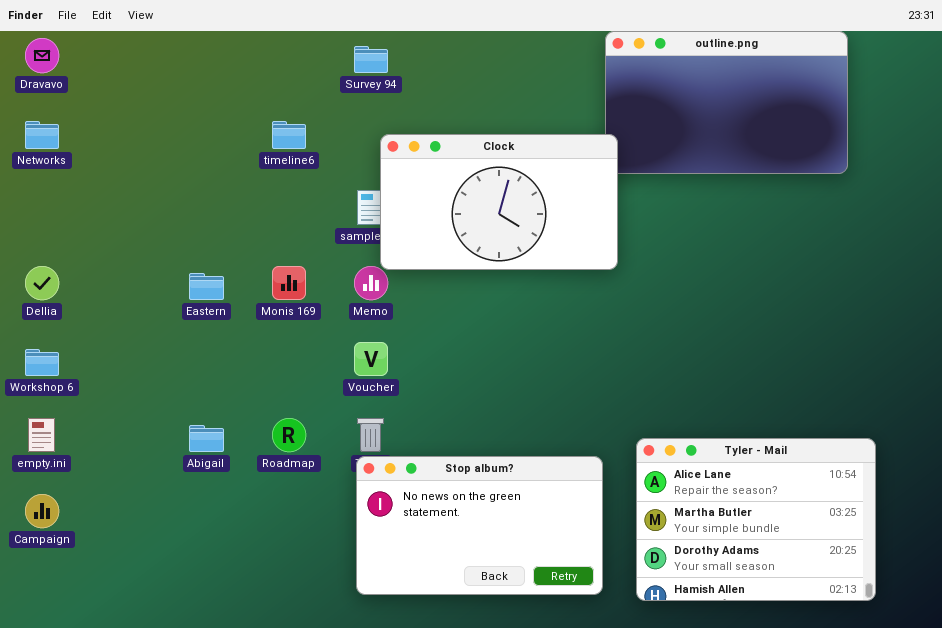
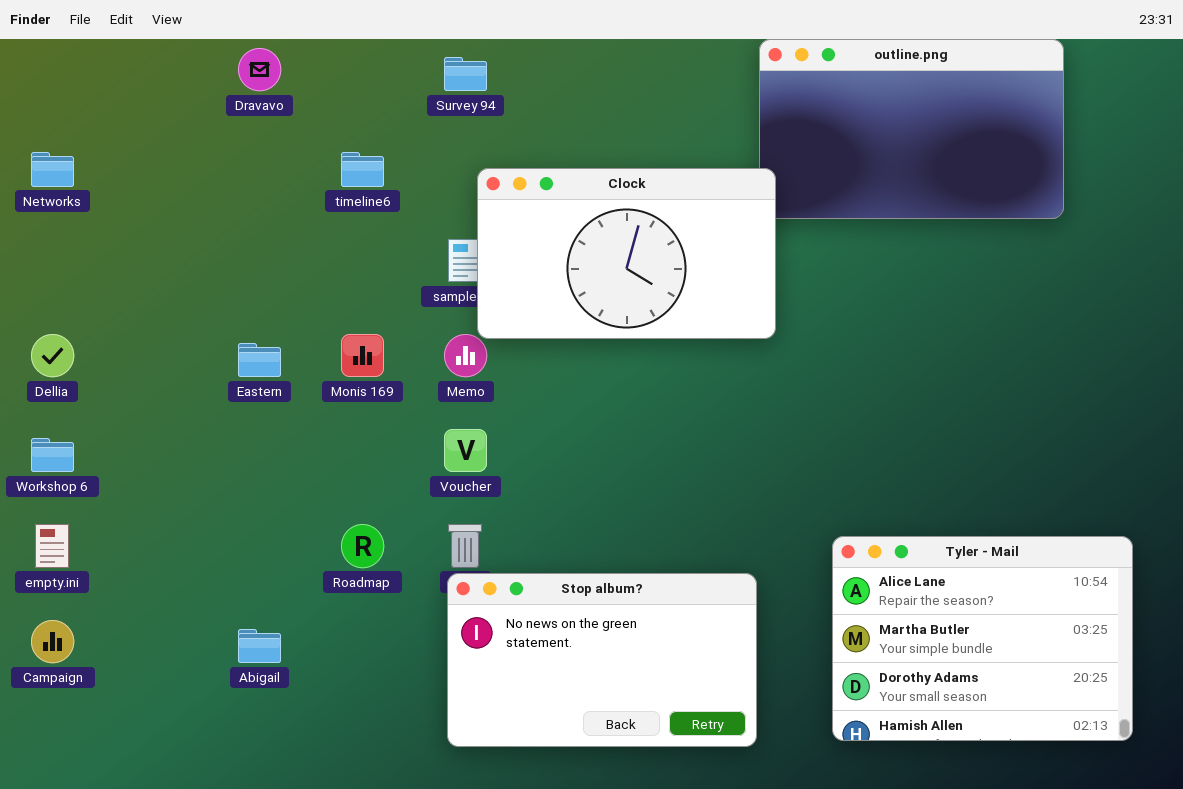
Dravavo: [25,38,59,73] -> [238,48,281,91], moved
Abigail: [189,425,224,452] -> [238,629,281,663], moved
Tyler - Mail: [636,438,876,601] -> [832,536,1133,741], moved

